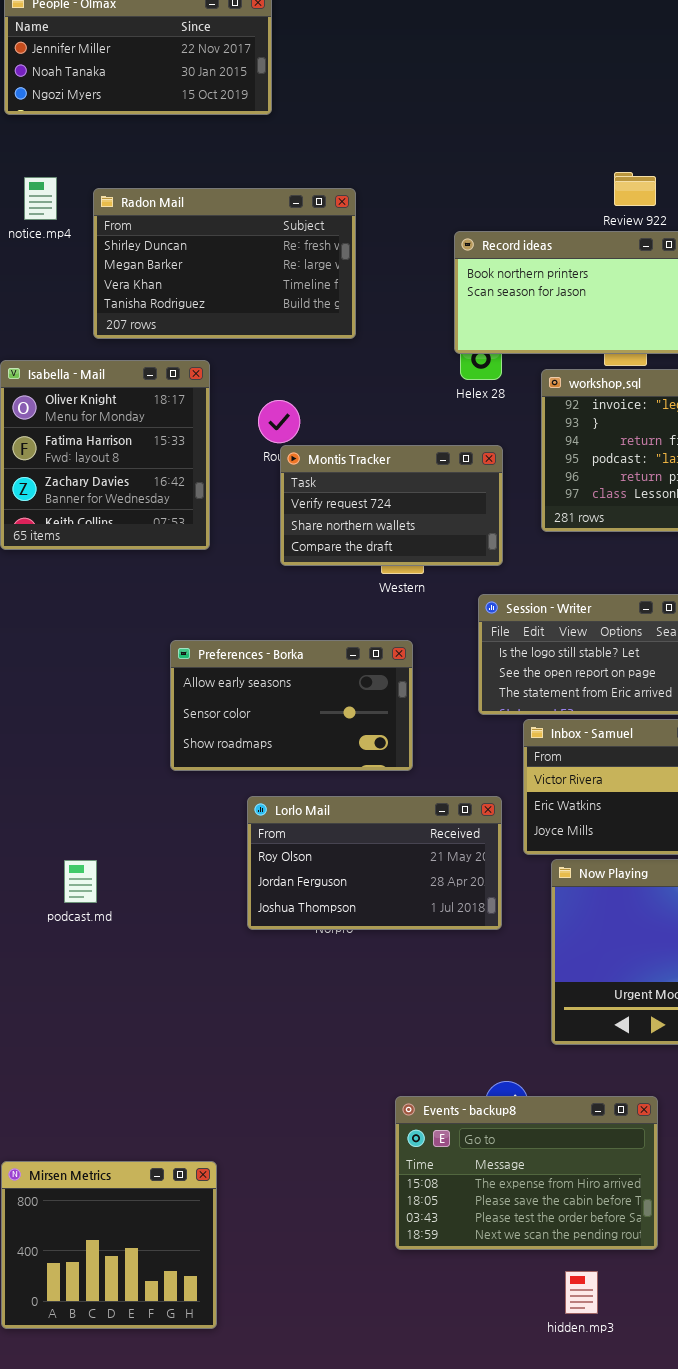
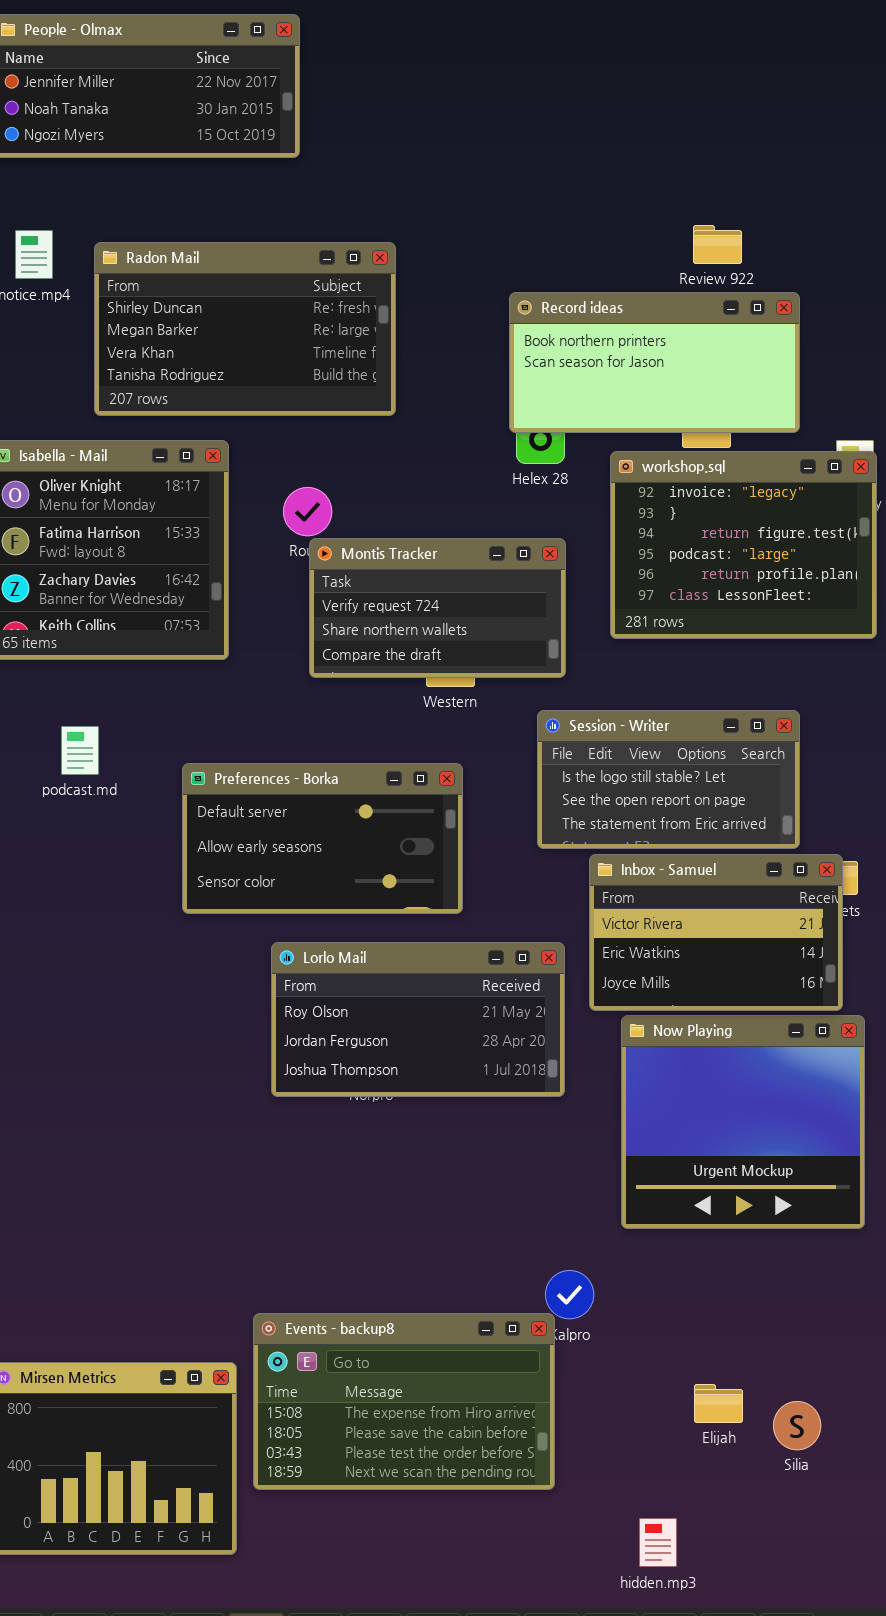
Preferences - Borka: [170,640,413,771] -> [182,763,463,914], scrolled up 1 row
podcast.md: [64,860,97,903] -> [61,726,99,775], moved
Events - backup8: [395,1096,658,1250] -> [253,1313,555,1490], moved
hidden.mp3: [565,1271,598,1314] -> [639,1518,677,1567], moved

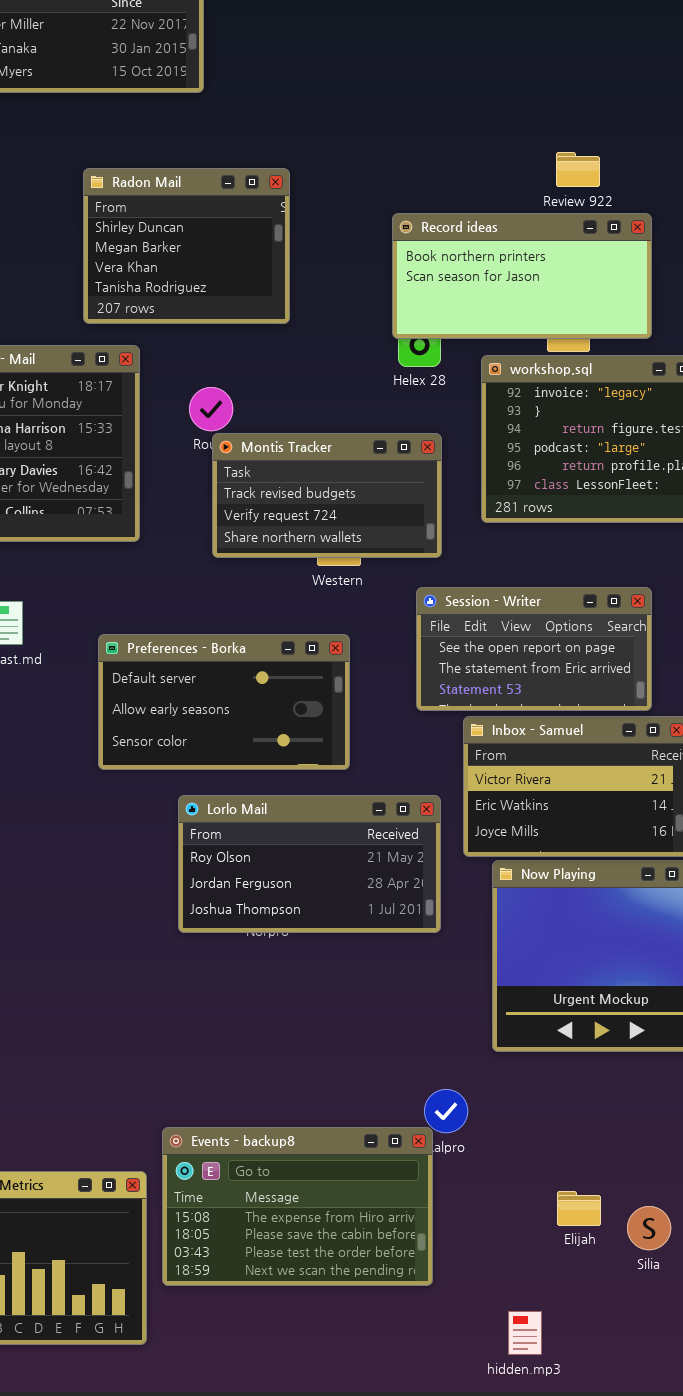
Radon Mail: [94,242,396,416] -> [83,168,290,324], resized
Montis Tracker: [309,538,566,678] -> [212,433,442,558], scrolled up 1 row
Session - Writer: [537,710,800,849] -> [416,587,652,711], scrolled down 1 row

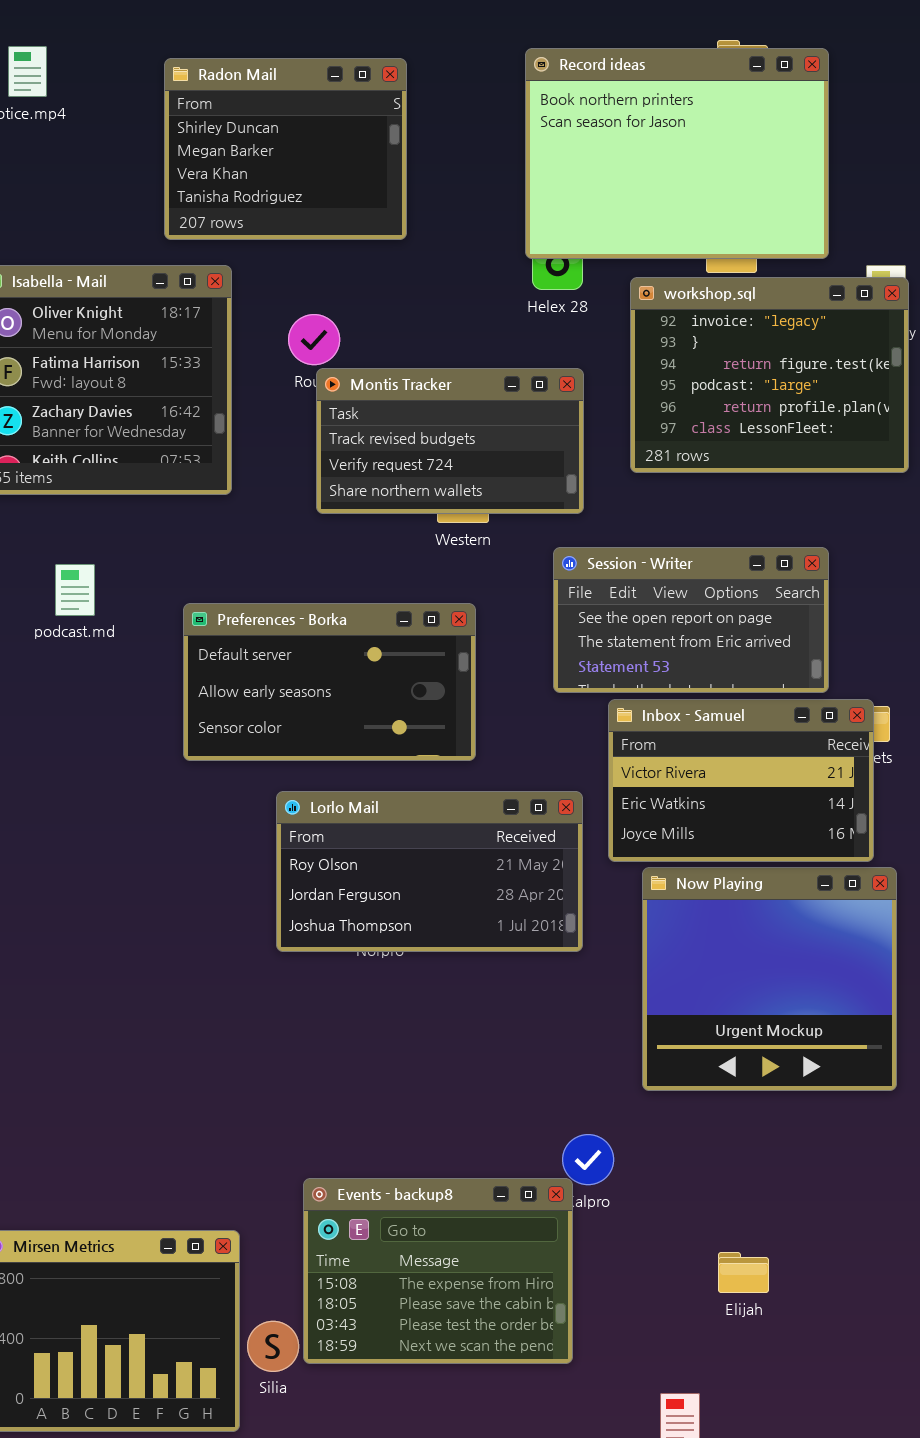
Record ideas: [392,213,652,339] -> [525,48,829,259], resized
Events - backup8: [162,1127,433,1286] -> [303,1178,573,1364], resized
Silia: [627,1206,671,1250] -> [247,1321,299,1372], moved

